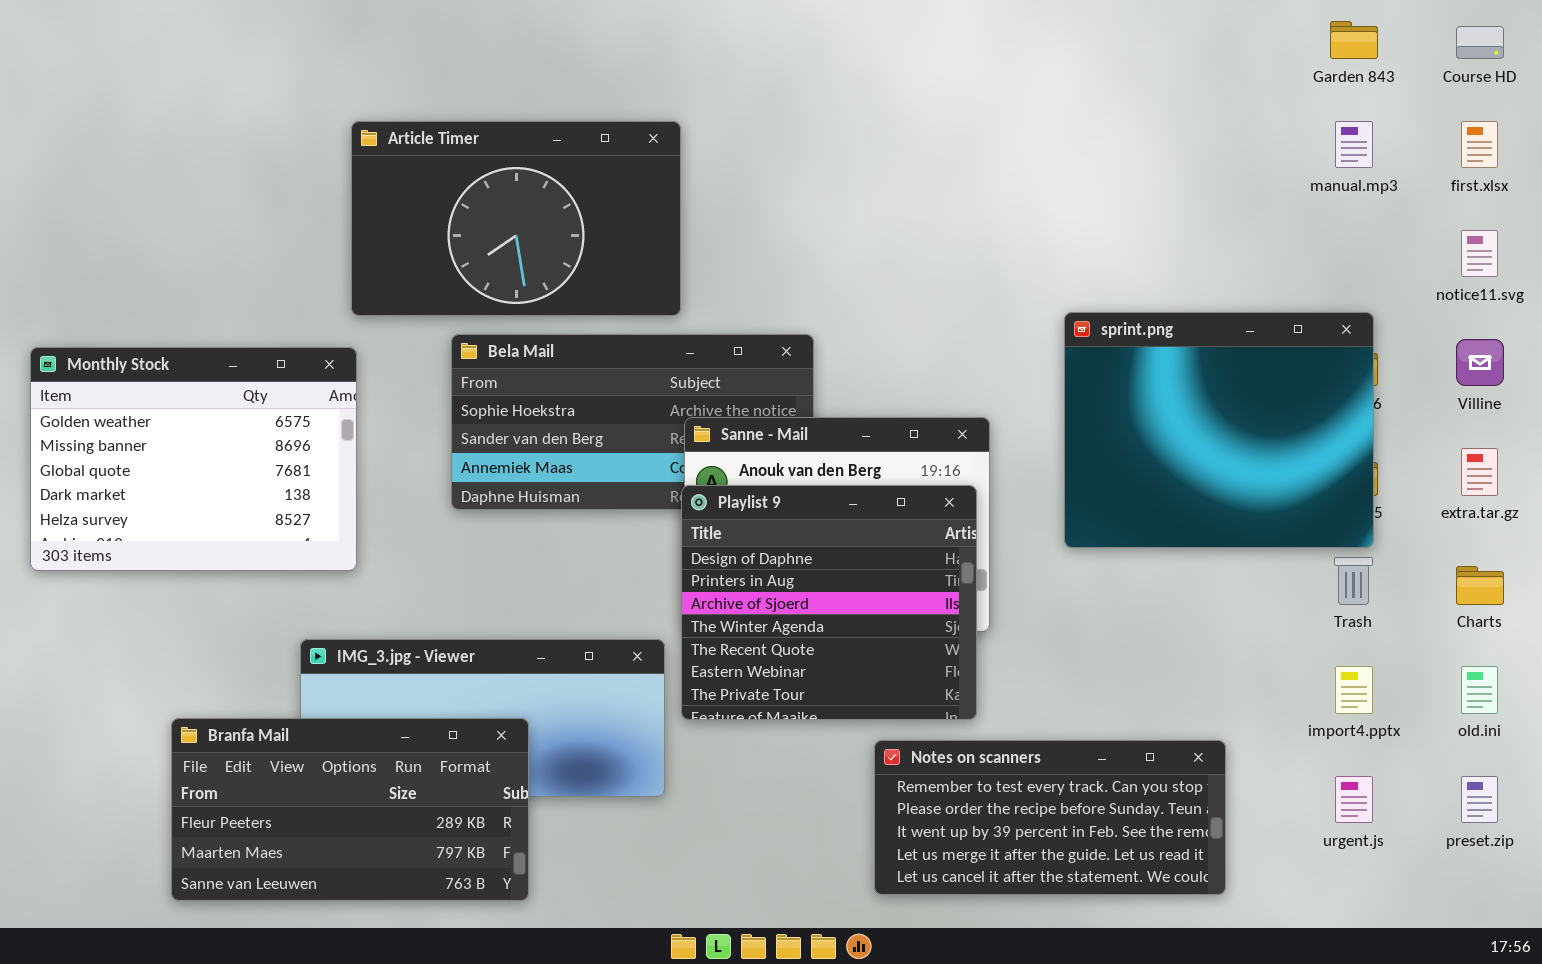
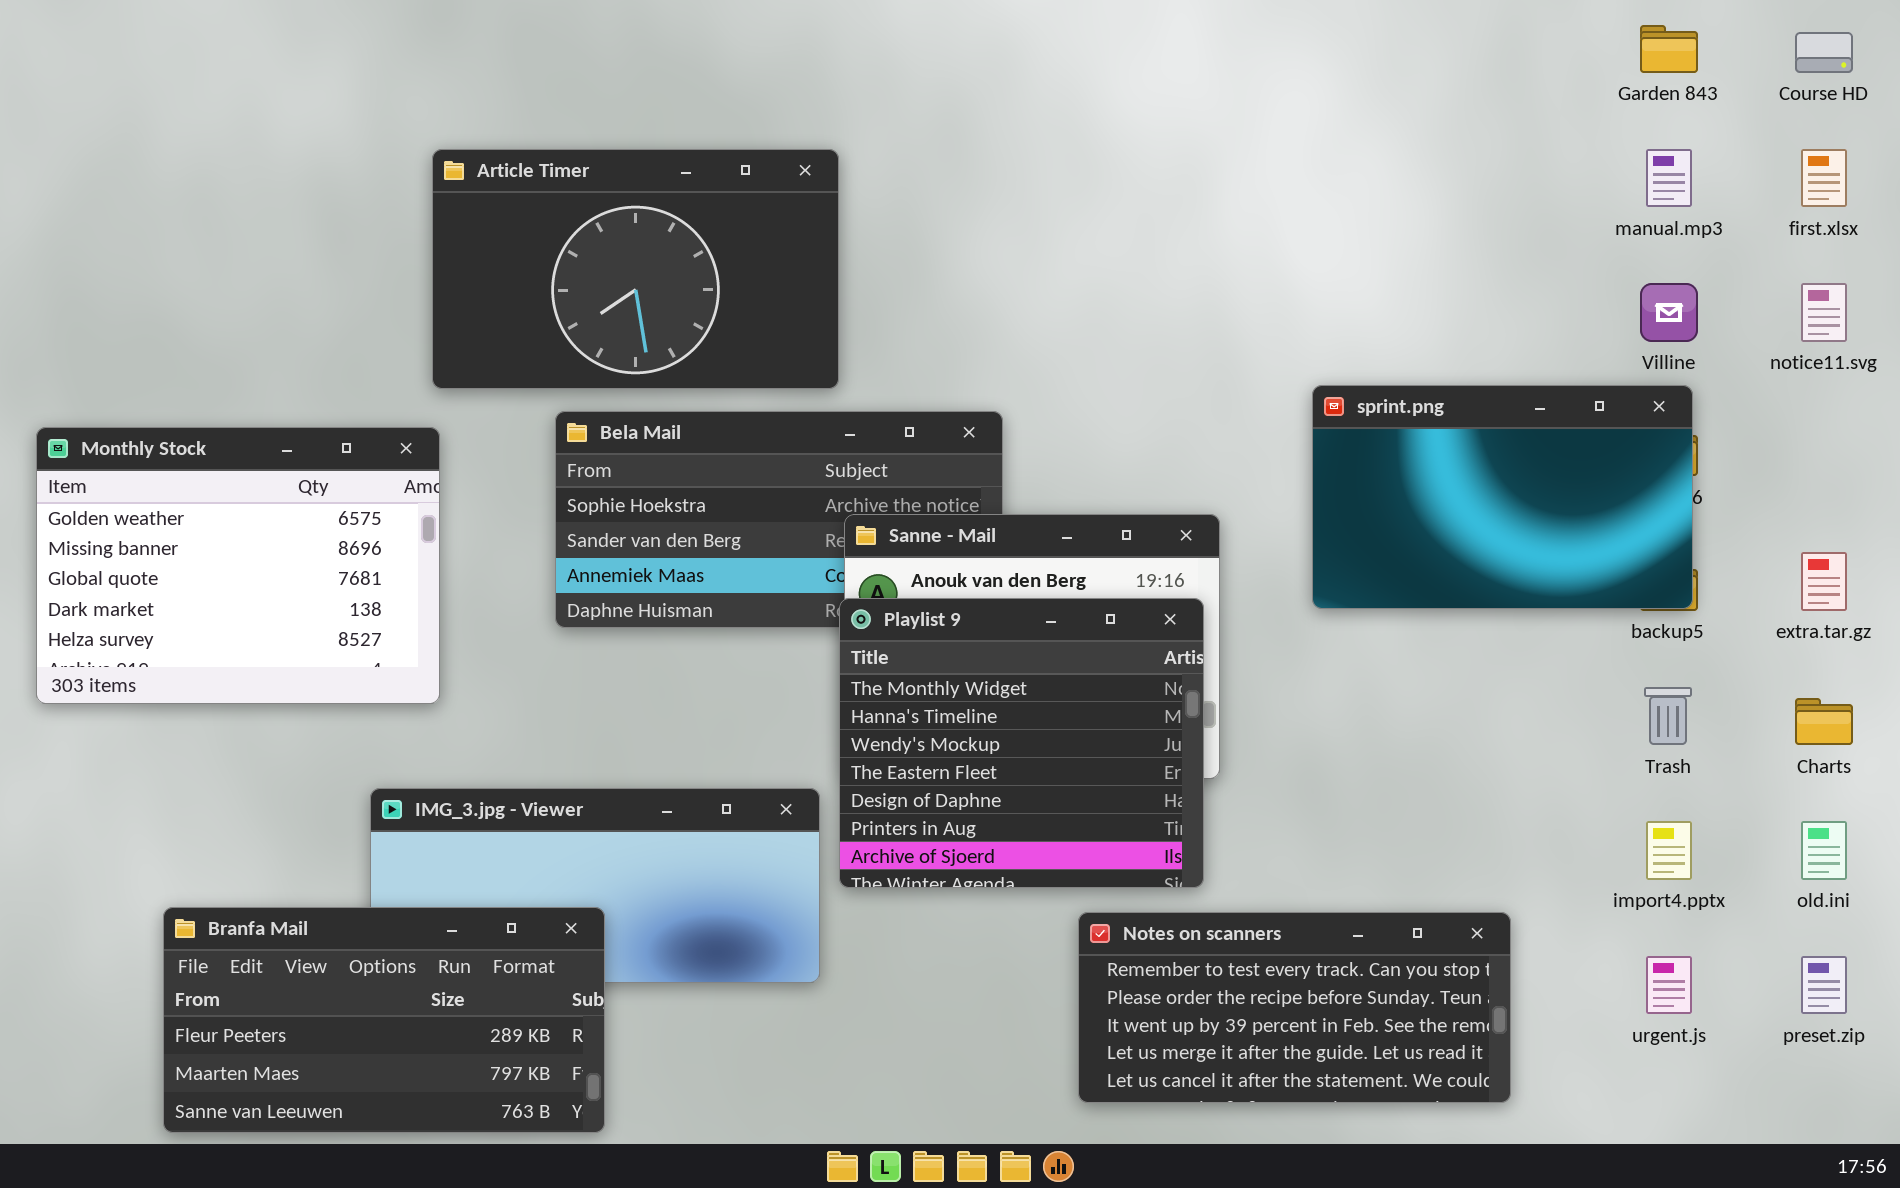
sprint.png: [1064,312,1374,548] -> [1312,385,1693,609], resized
Villine: [1456,339,1504,386] -> [1640,283,1698,342], moved
Playlist 9: [681,485,977,720] -> [839,598,1204,888], scrolled up 4 rows
Branfa Mail: [171,718,529,901] -> [163,907,605,1133], moved

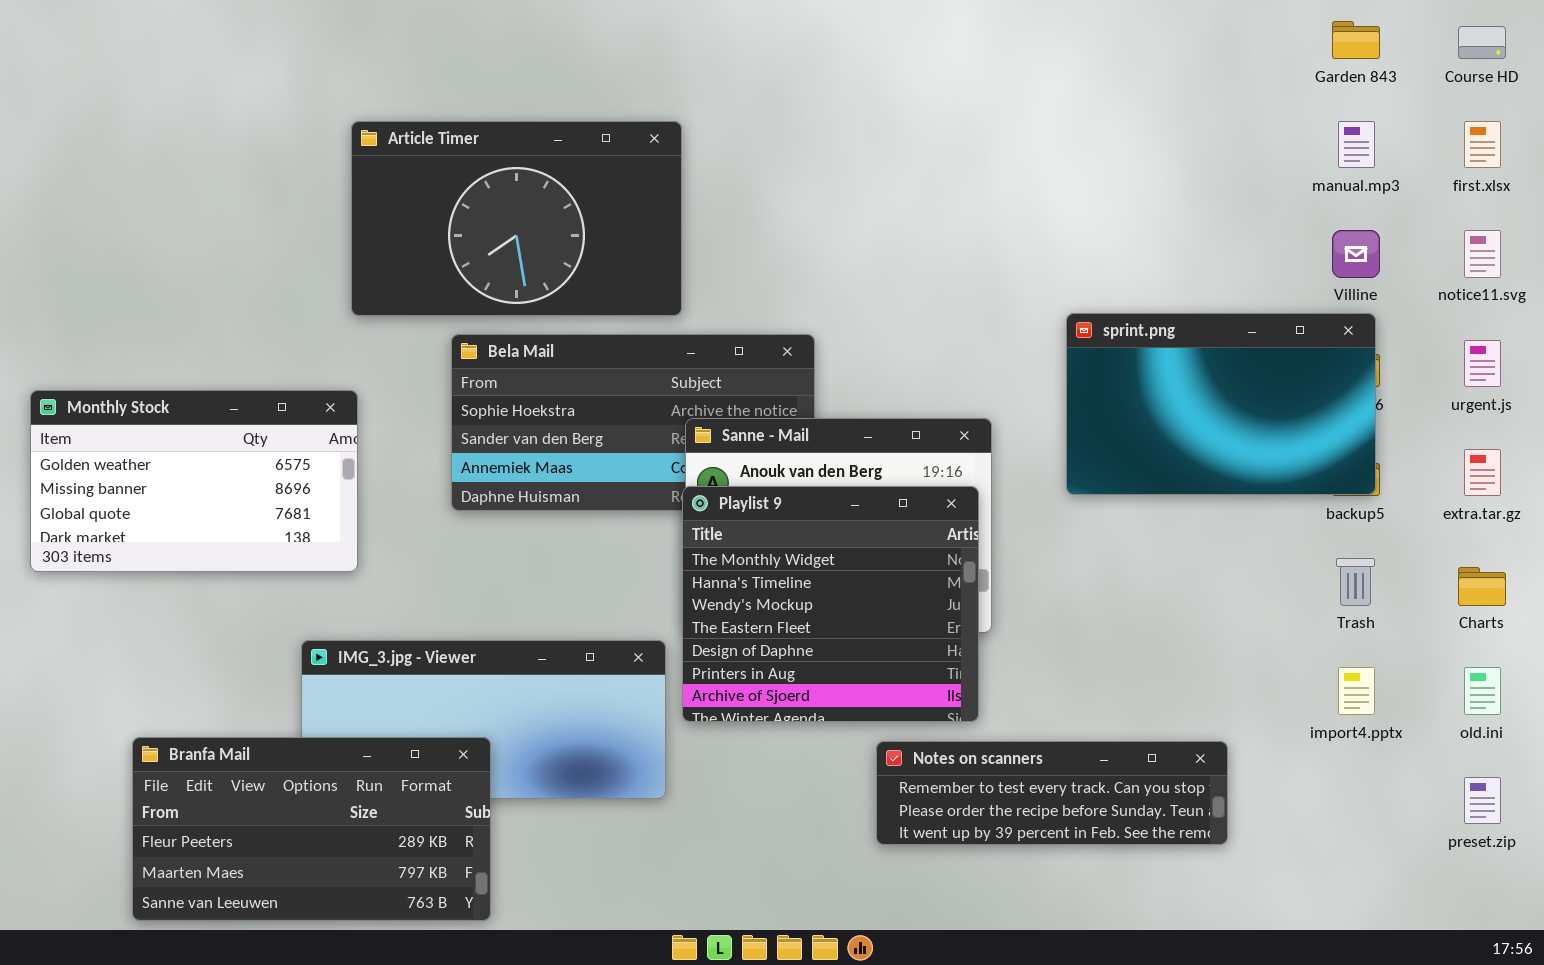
Monthly Stock: [36,427,440,704] -> [30,390,358,572], resized
Notes on scanners: [1078,912,1511,1103] -> [876,741,1228,845], resized
urgent.js: [1646,956,1692,1014] -> [1464,340,1501,387], moved

